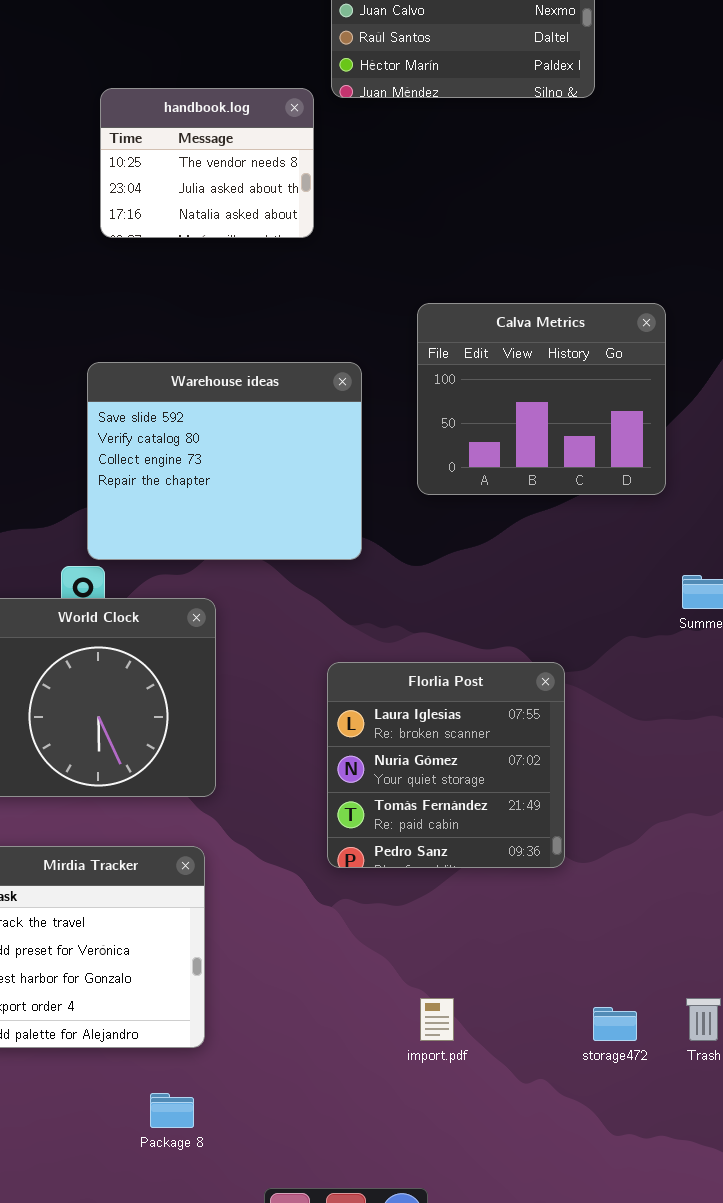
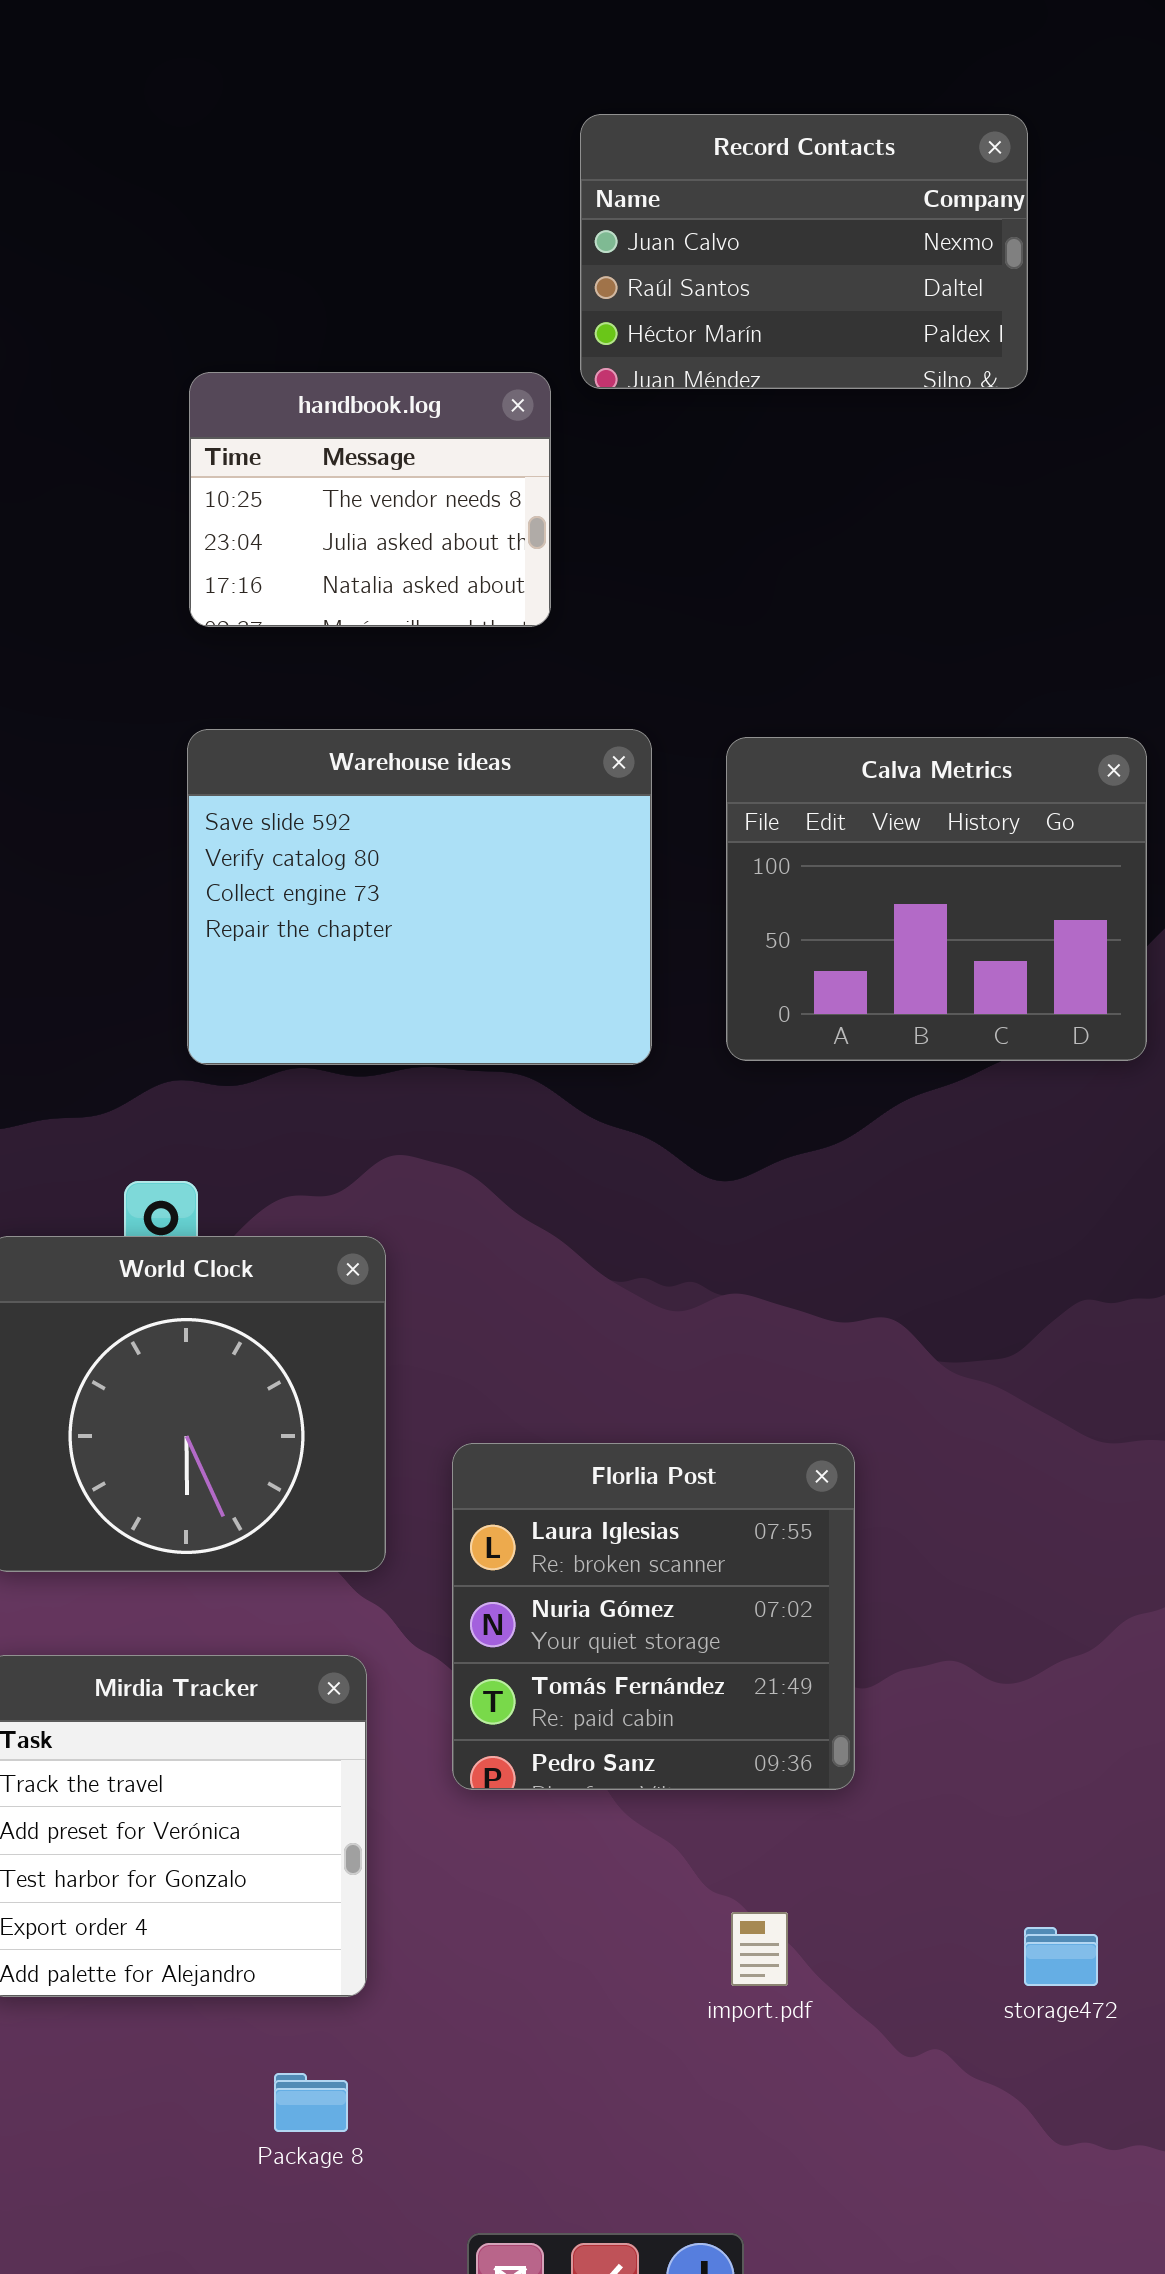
Warehouse ideas: [87,362,362,560] -> [187,729,652,1065], moved
Florlia Post: [327,662,565,868] -> [452,1443,855,1790], moved

